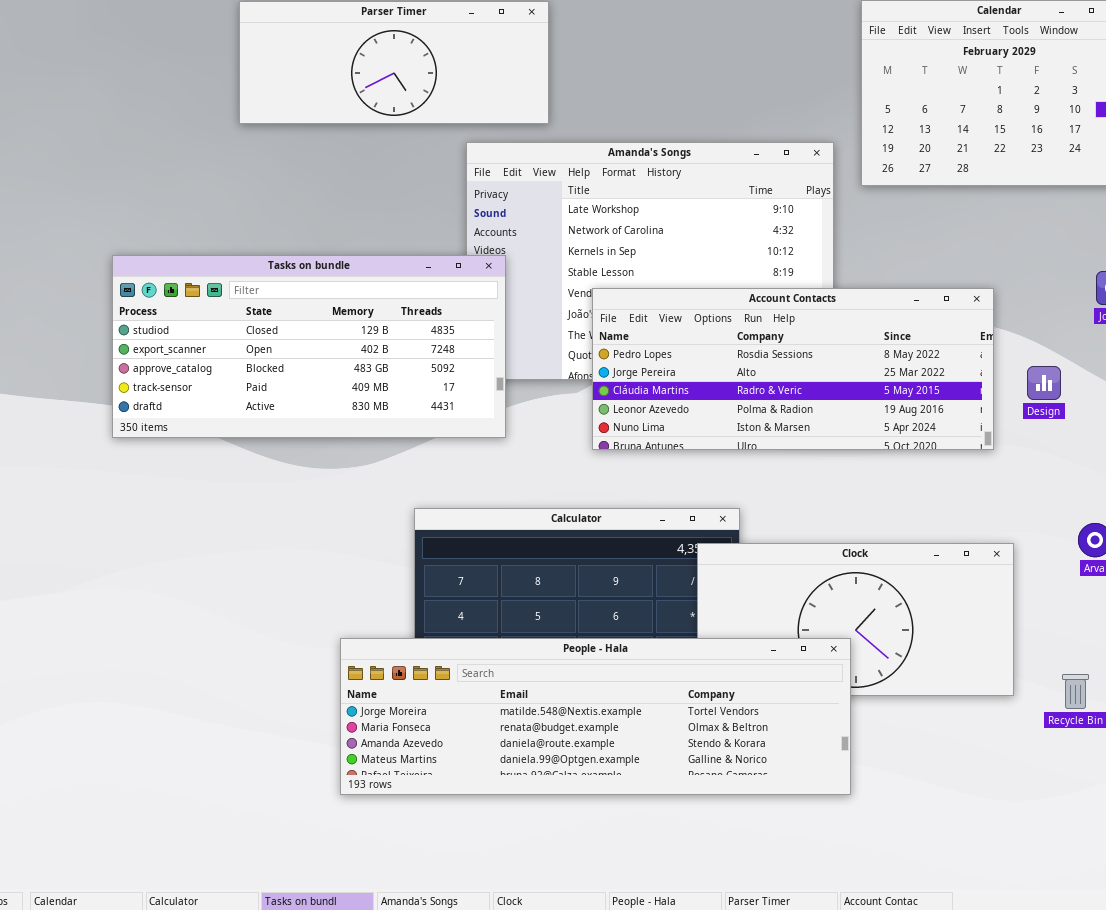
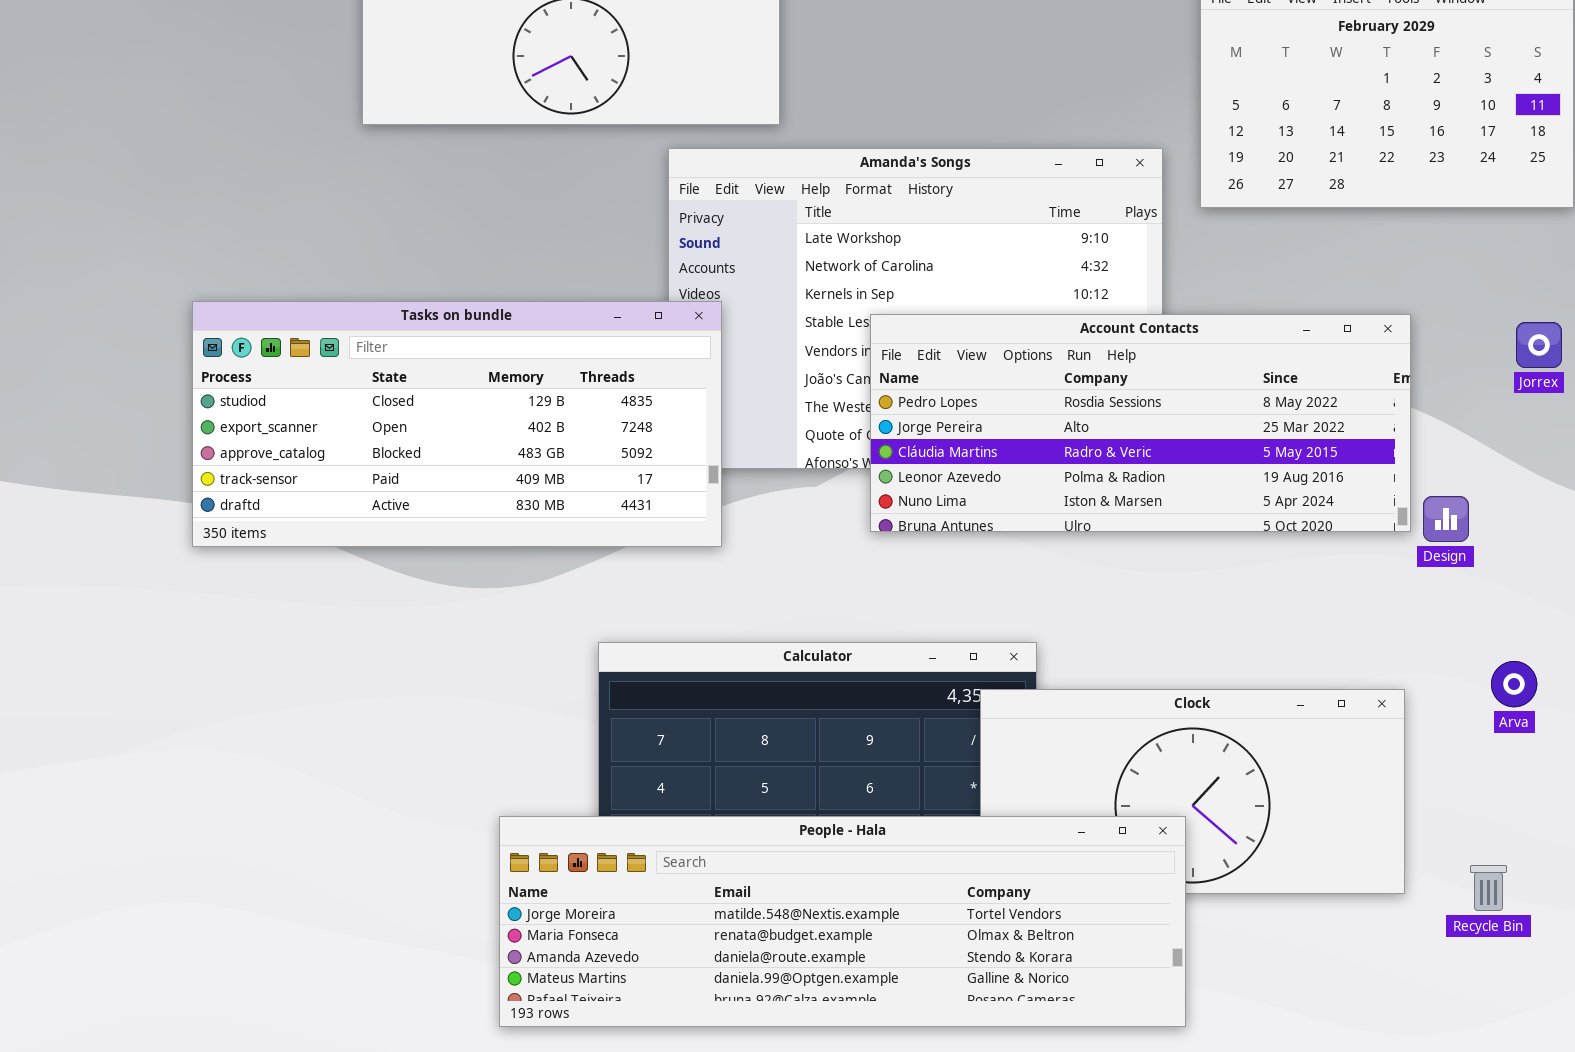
Account Contacts: [592,288,994,450] -> [870,314,1411,532], moved
Design: [1027,366,1061,400] -> [1423,496,1469,542], moved

